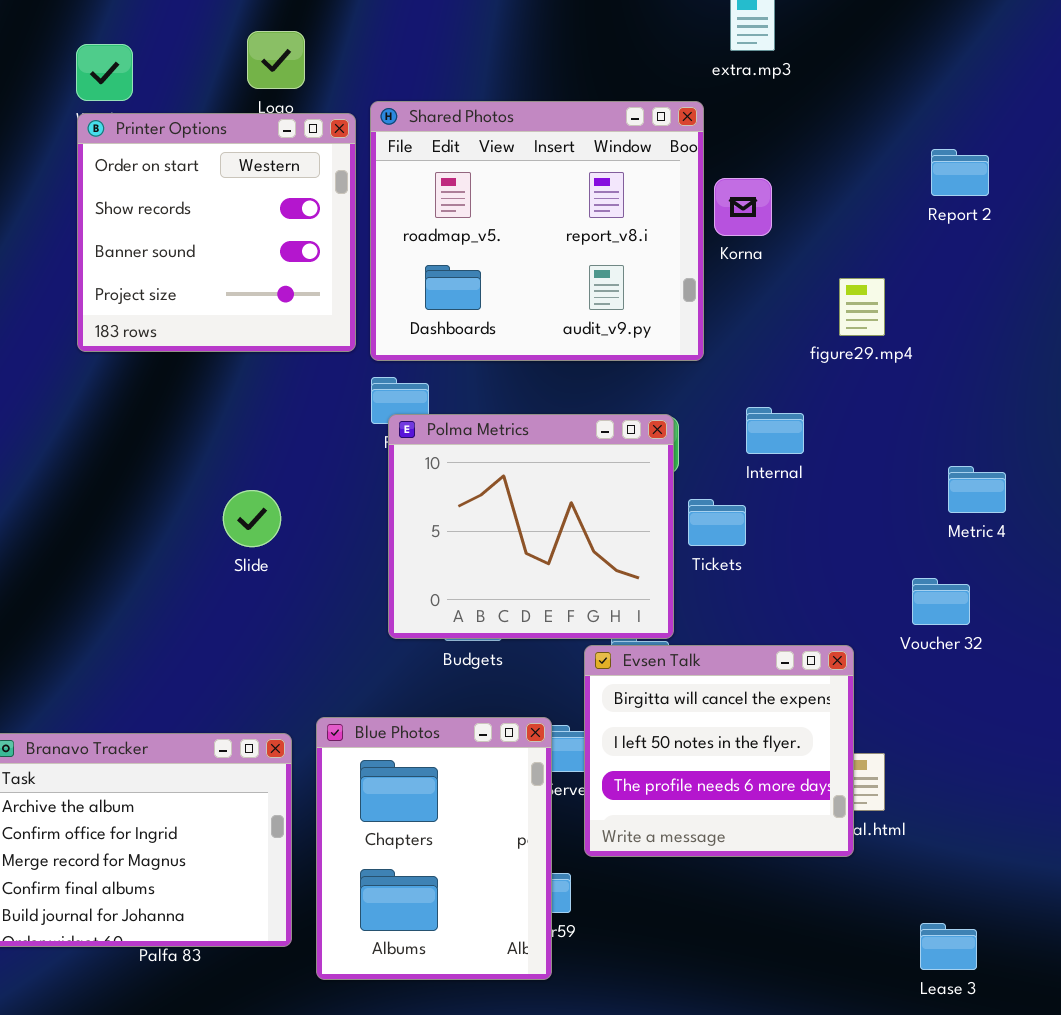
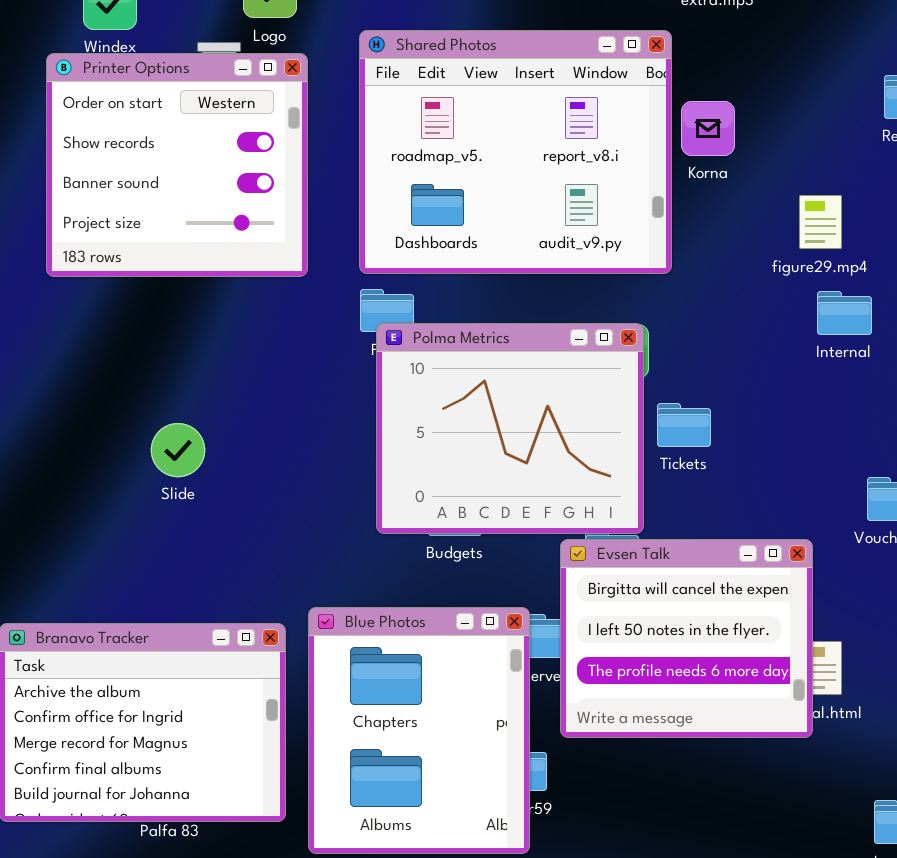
Printer Options: [77,113,356,352] -> [46,53,308,277], moved
Internal: [746,407,804,454] -> [817,291,872,335], moved
Slide: [223,490,281,547] -> [151,423,205,477], moved

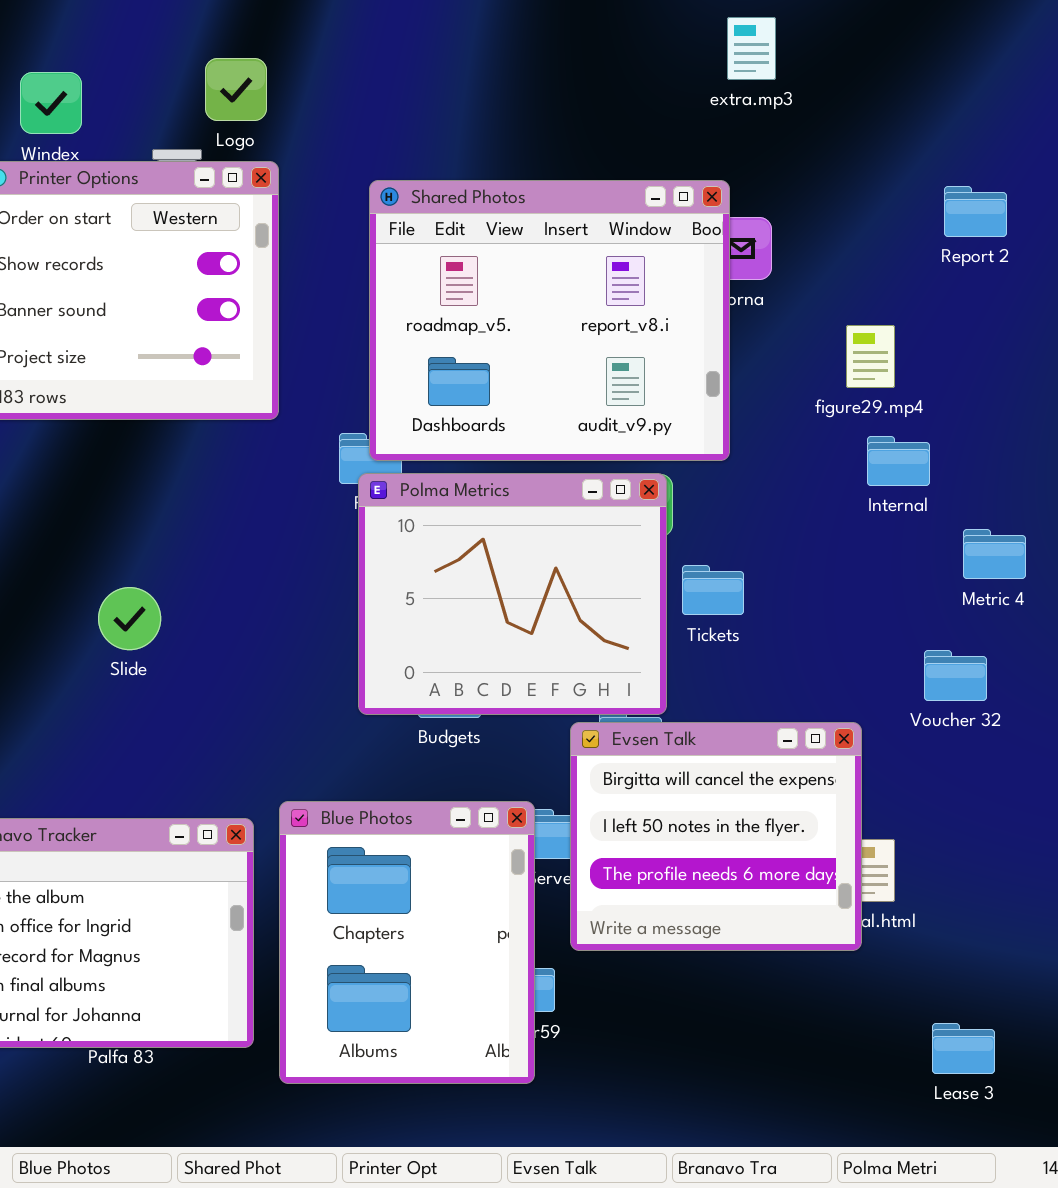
Shared Photos: [359,30,672,274] -> [369,180,730,461], moved

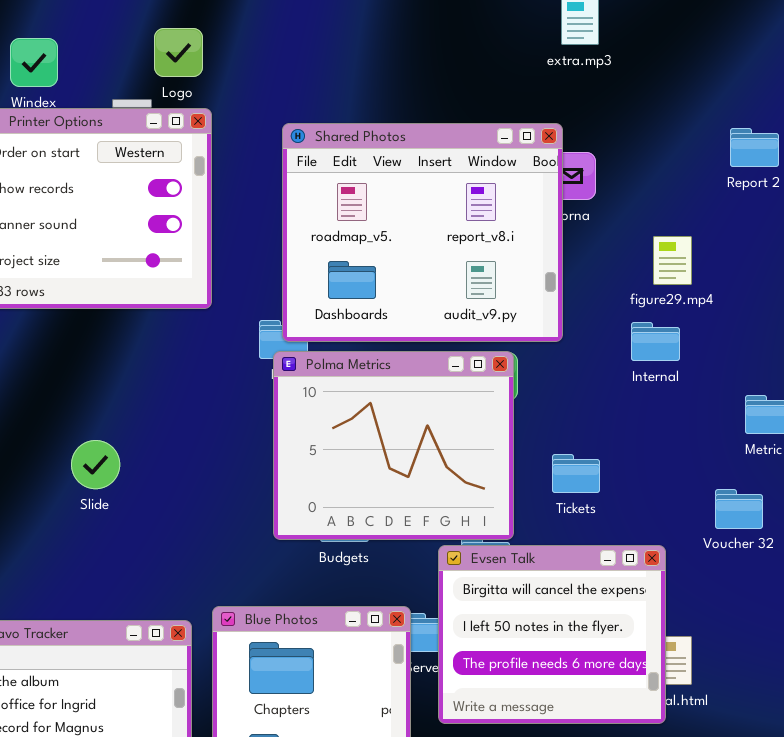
Internal: [867,436,930,486] -> [631,322,680,361], moved
Tickets: [682,565,744,615] -> [552,454,600,493], moved

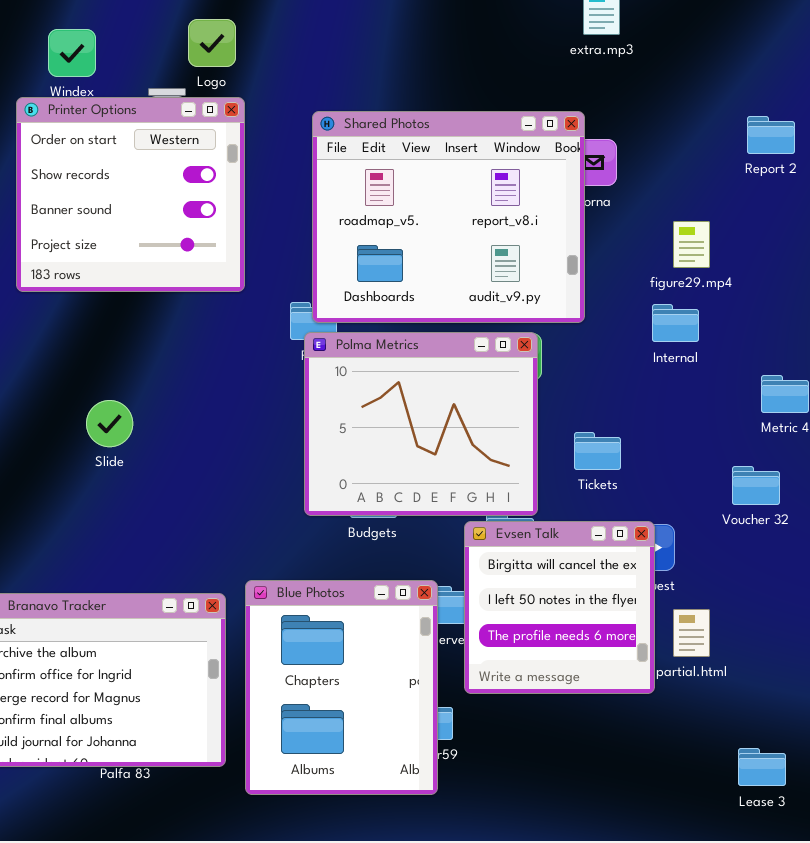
Slide: [71,440,120,489] -> [86,400,133,447], moved
Evsen Talk: [438,545,666,724] -> [464,521,655,694], resized

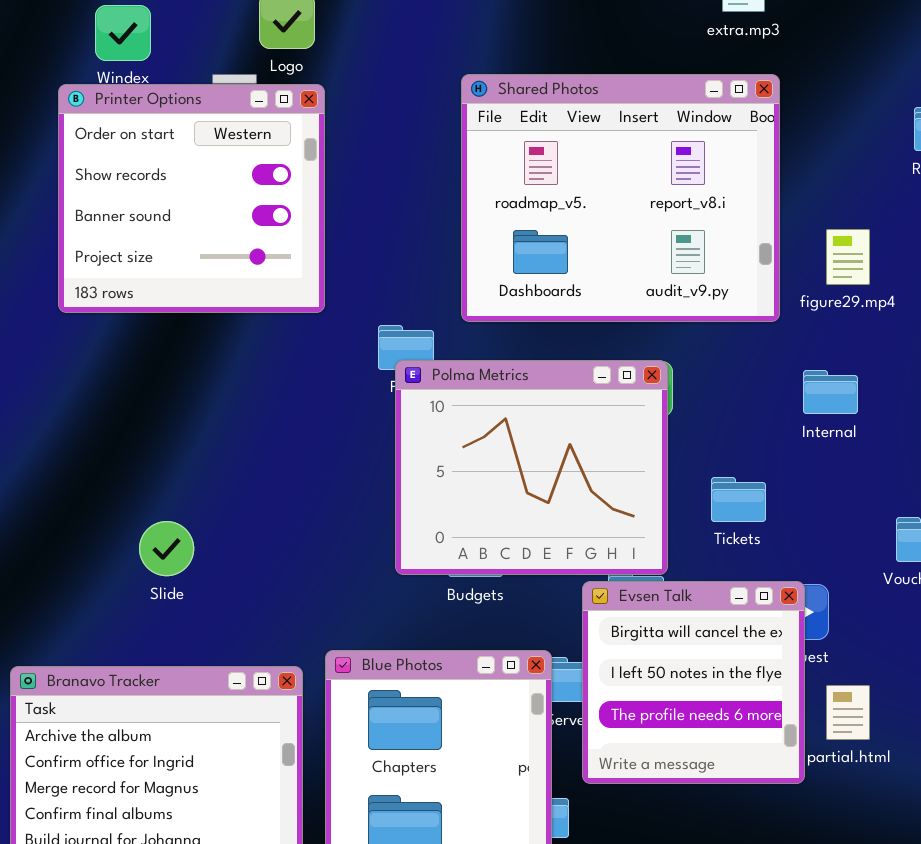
Shared Photos: [312,111,585,323] -> [461,74,780,322], moved
Internal: [652,304,699,342] -> [803,370,858,414], moved
Slide: [86,400,133,447] -> [139,521,194,576], moved

